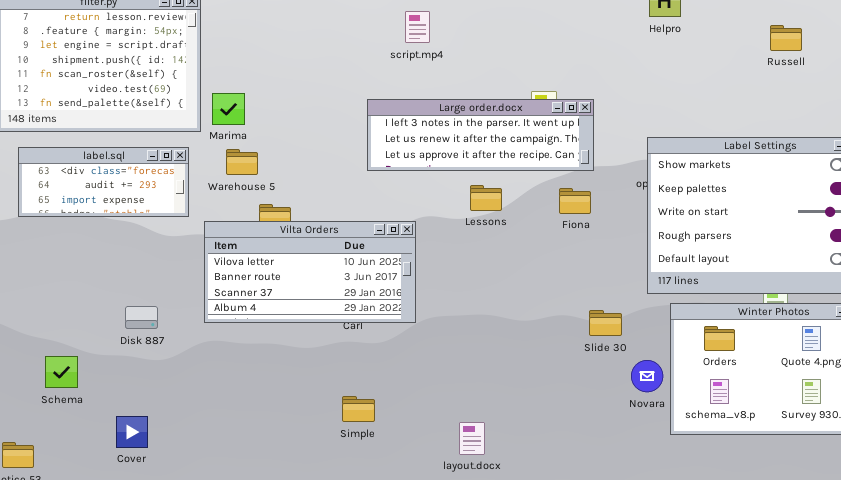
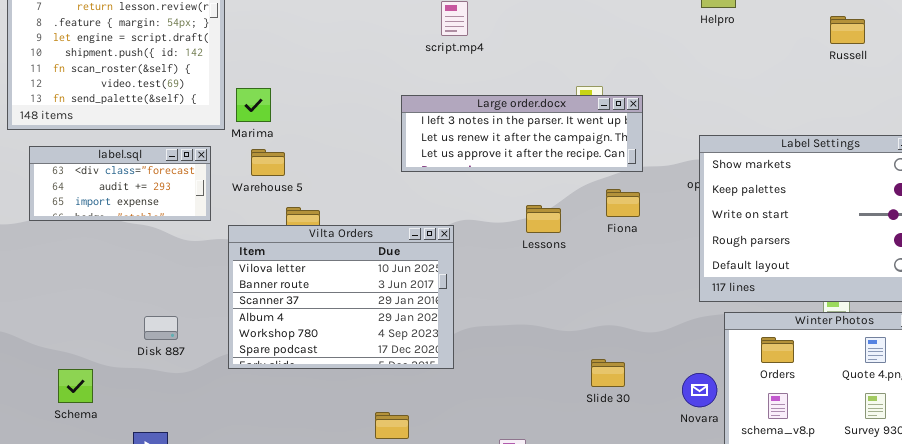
Lessons: [470,185,502,211] -> [526,205,561,233], moved
Vilta Orders: [204,221,416,323] -> [228,225,454,369], resized
Slide 30: [589,310,622,336] -> [591,359,625,387], moved

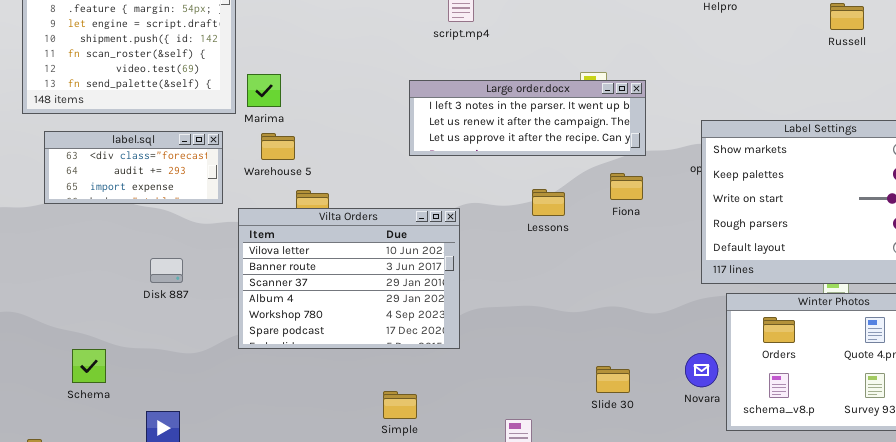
Disk 887: [144,316,178,340] -> [150,258,183,283], moved
Slide 30: [591,359,625,387] -> [596,366,630,393], moved

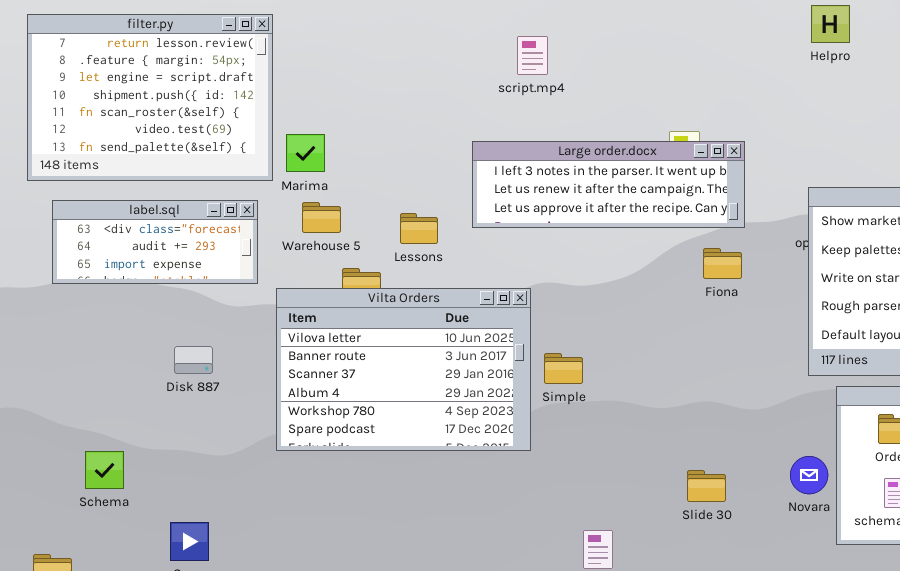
Lessons: [532,189,565,216] -> [400,213,438,244], moved
Simple: [383,391,417,419] -> [544,353,583,384], moved

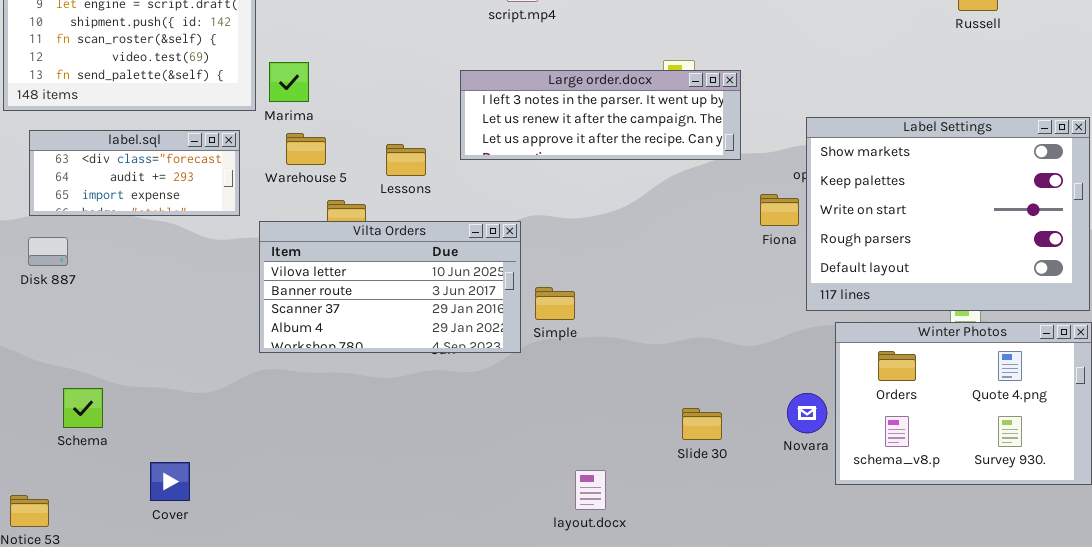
Fiona: [703,248,742,279] -> [760,194,799,226], moved
Vilta Orders: [276,288,531,451] -> [259,221,521,353], resized
Disk 887: [174,346,213,374] -> [28,237,68,266], moved

